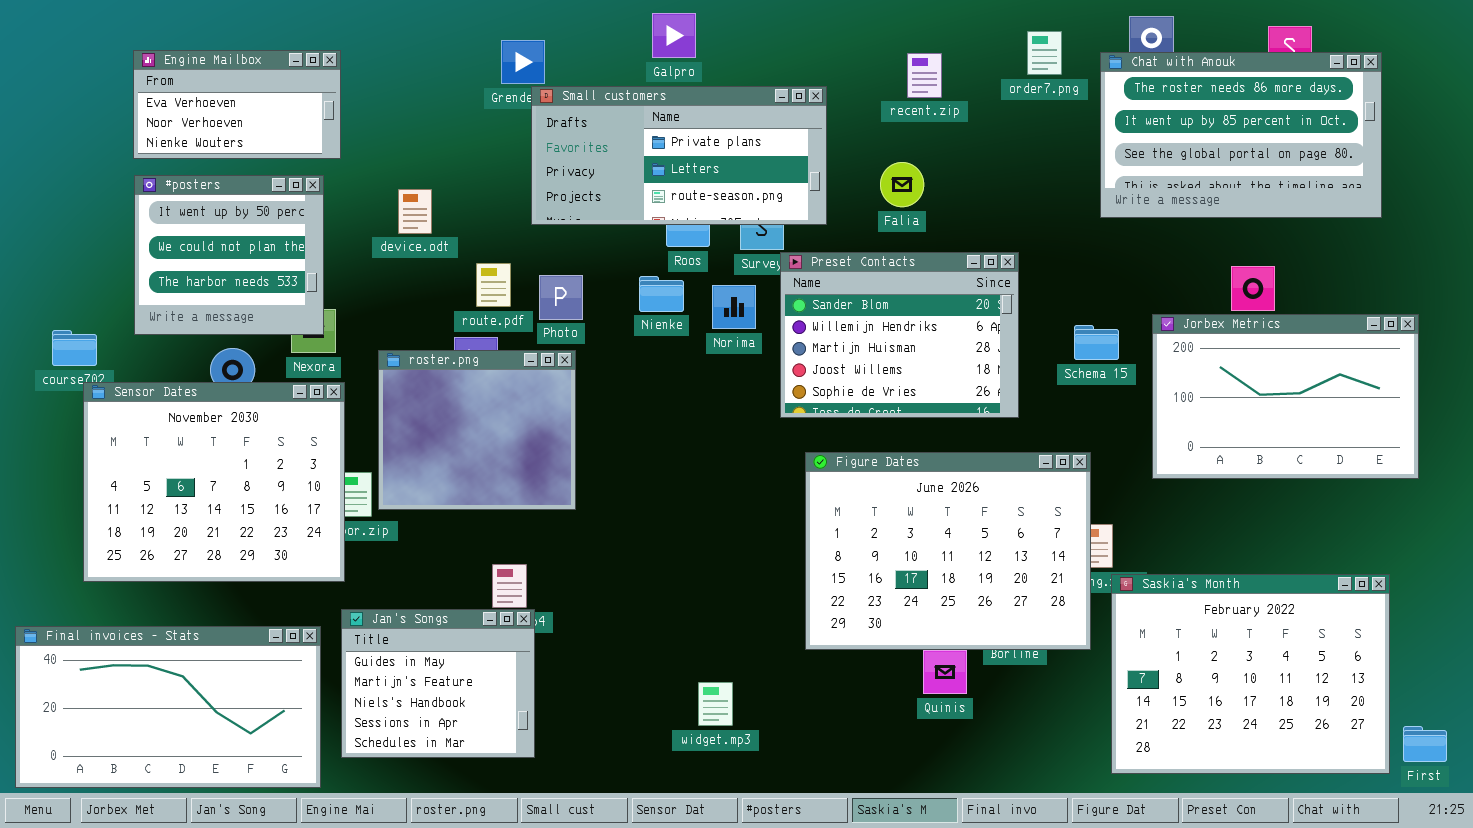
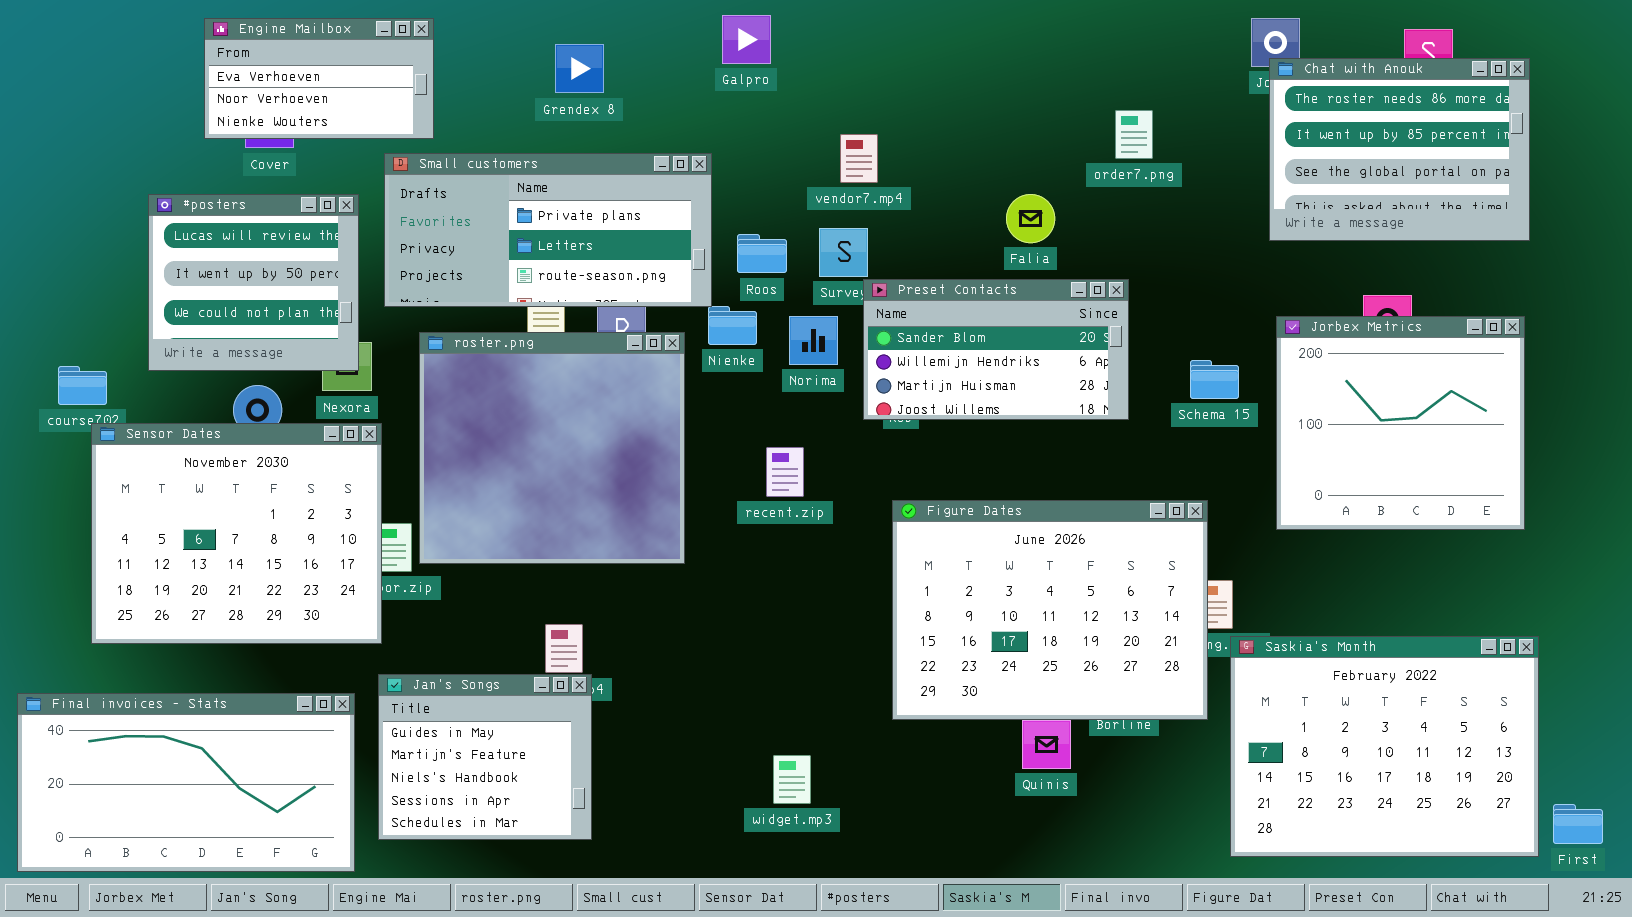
order7.png: [1027,31,1062,75] -> [1115,110,1153,159], moved
Engine Mailbox: [133,50,341,159] -> [204,18,434,139], moved
Chat with Anouk: [1100,52,1382,218] -> [1269,58,1530,241], resized
recent.zip: [907,53,942,98] -> [766,447,804,497], moved
Small customers: [531,86,827,225] -> [384,153,712,307], moved
Falia: [880,162,924,207] -> [1006,194,1055,243], moved
#posters: [134,175,324,335] -> [148,194,359,371], scrolled up 1 row
Preset Contacts: [780,252,1019,418] -> [863,279,1129,420], resized
Jorbex Metrics: [1152,314,1419,479] -> [1276,316,1525,530], resized
roster.png: [378,350,576,510] -> [419,332,685,564], resized

